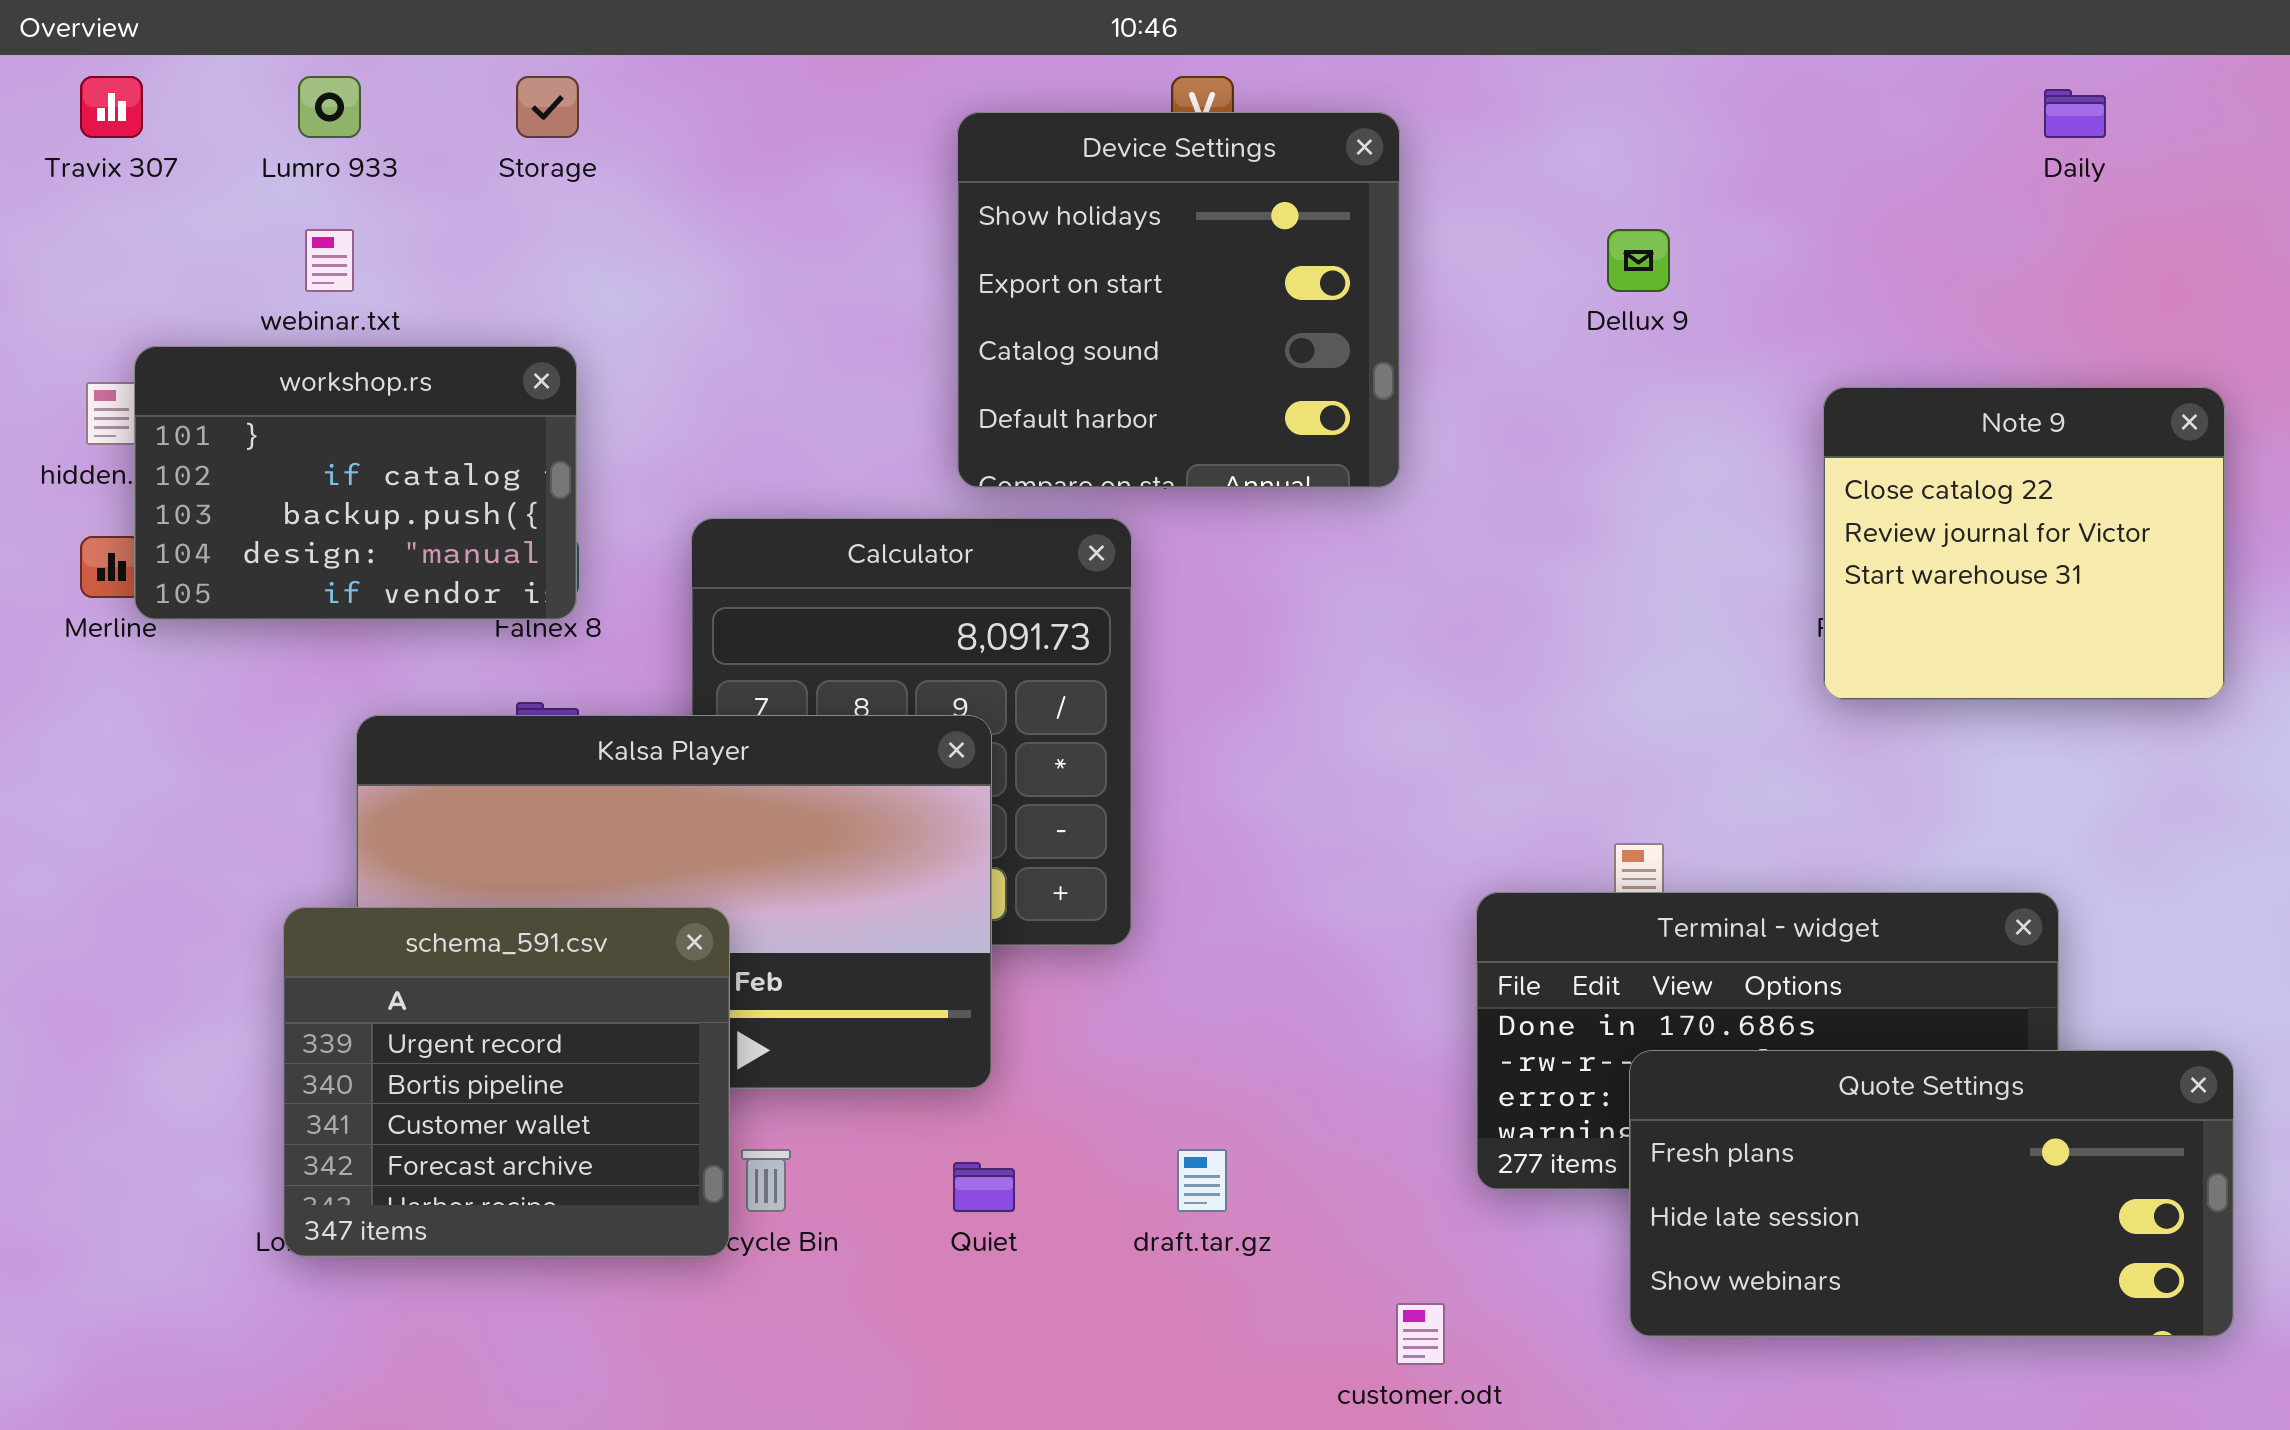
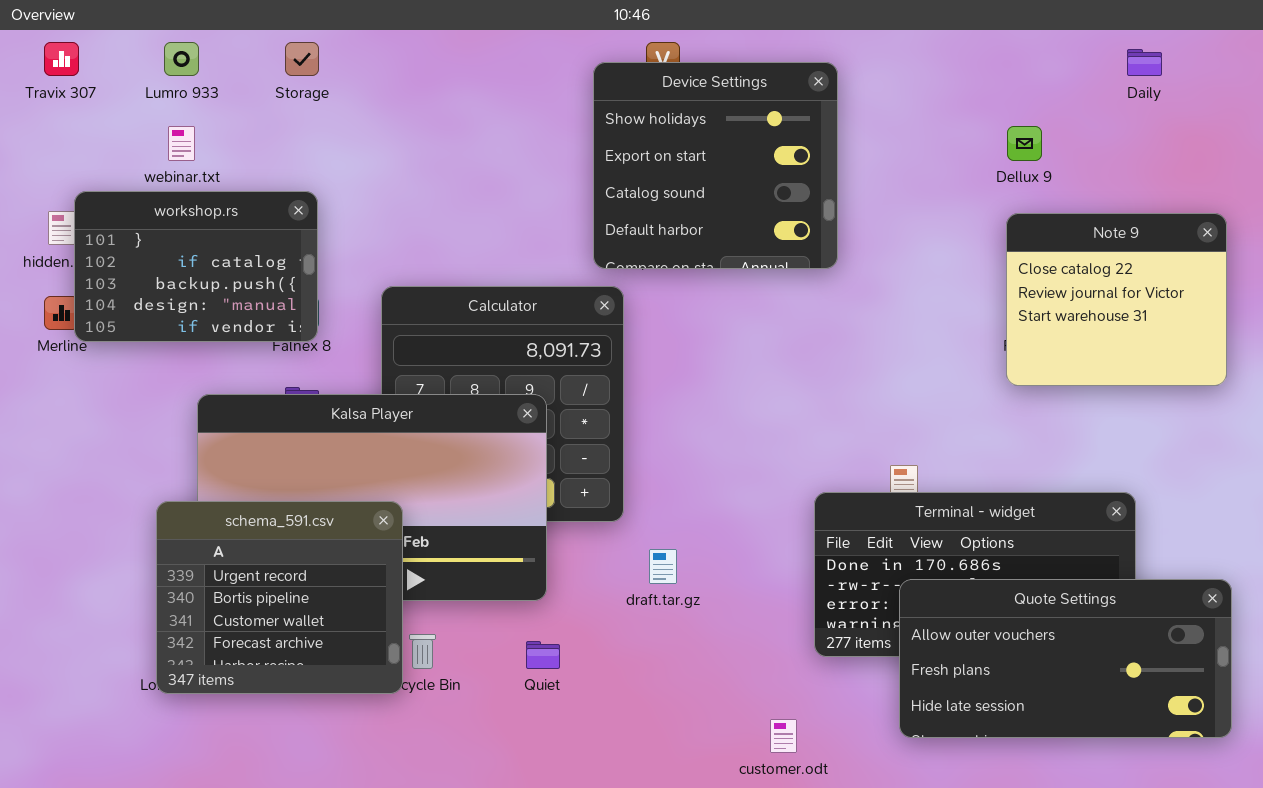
Device Settings: [957,112,1400,488] -> [593,62,838,269], moved
Dellux 9: [1607,229,1670,292] -> [1007,126,1042,161], moved
Quote Settings: [1629,1050,2234,1337] -> [899,579,1232,738], scrolled up 1 row
draft.tar.gz: [1177,1149,1227,1212] -> [649,549,677,584], moved

